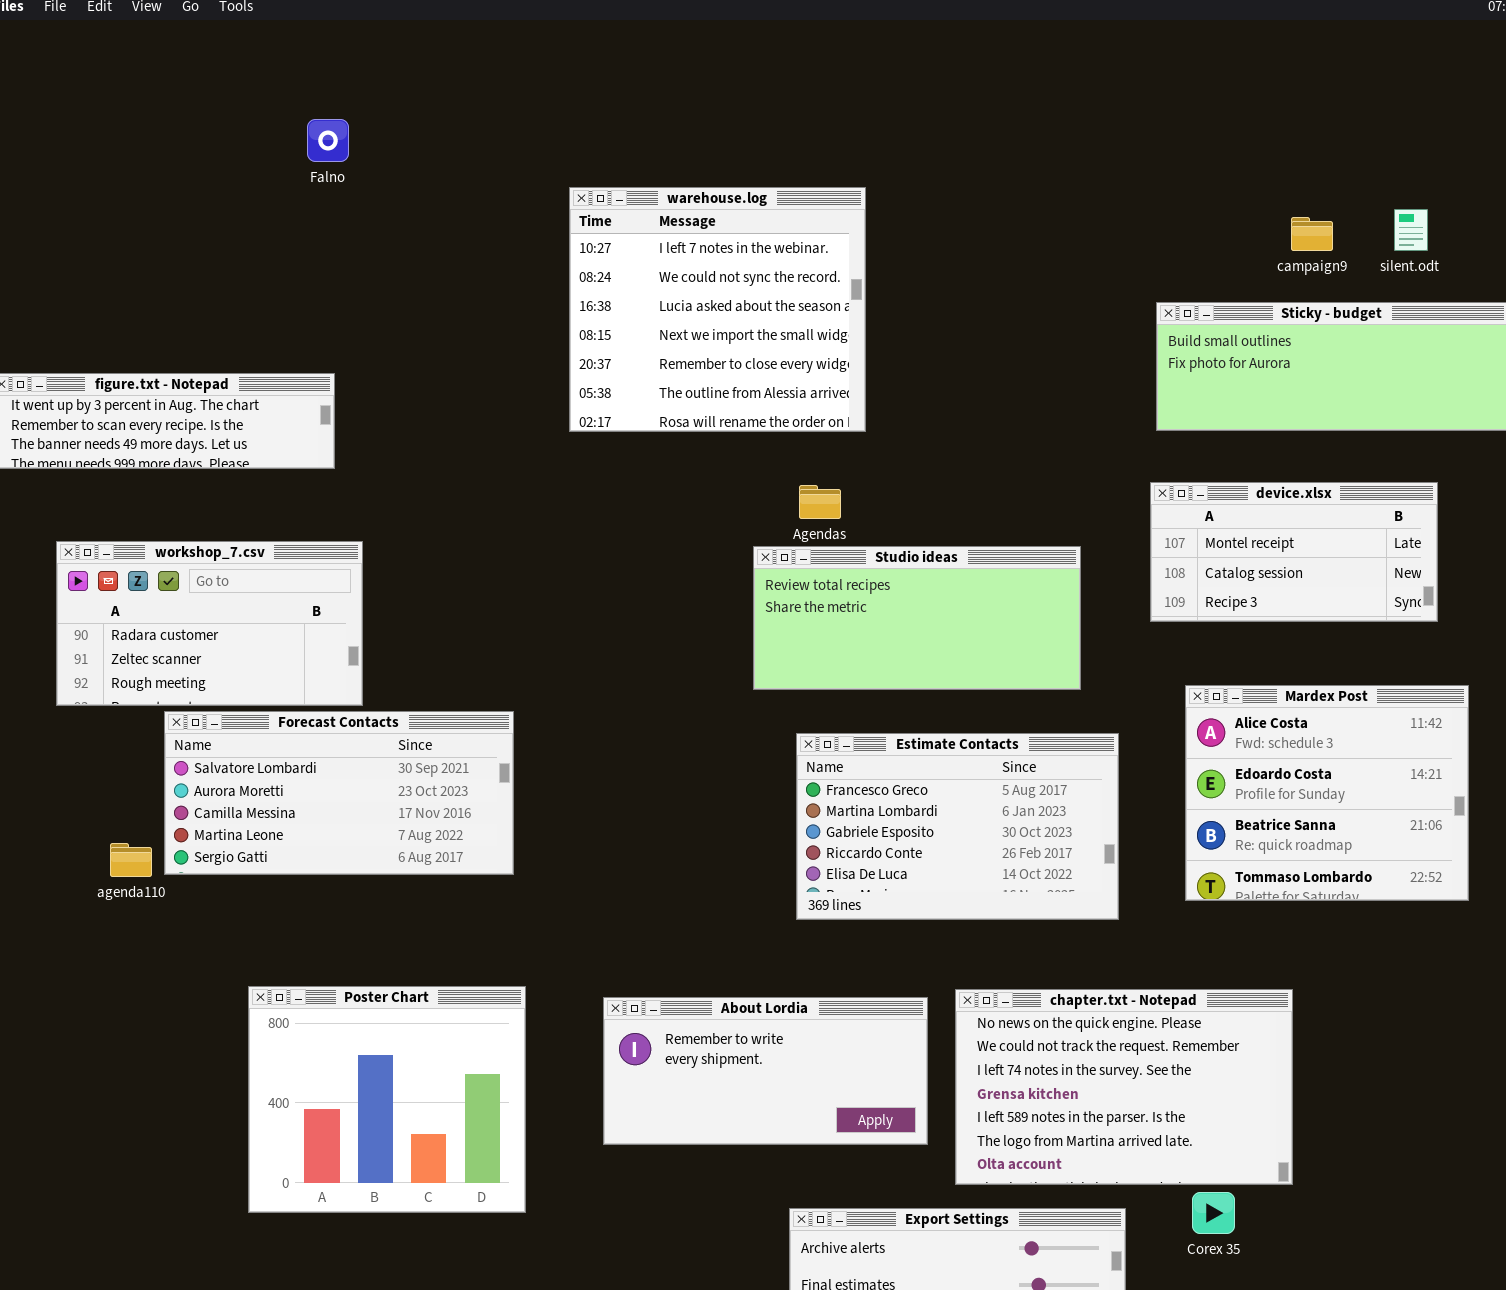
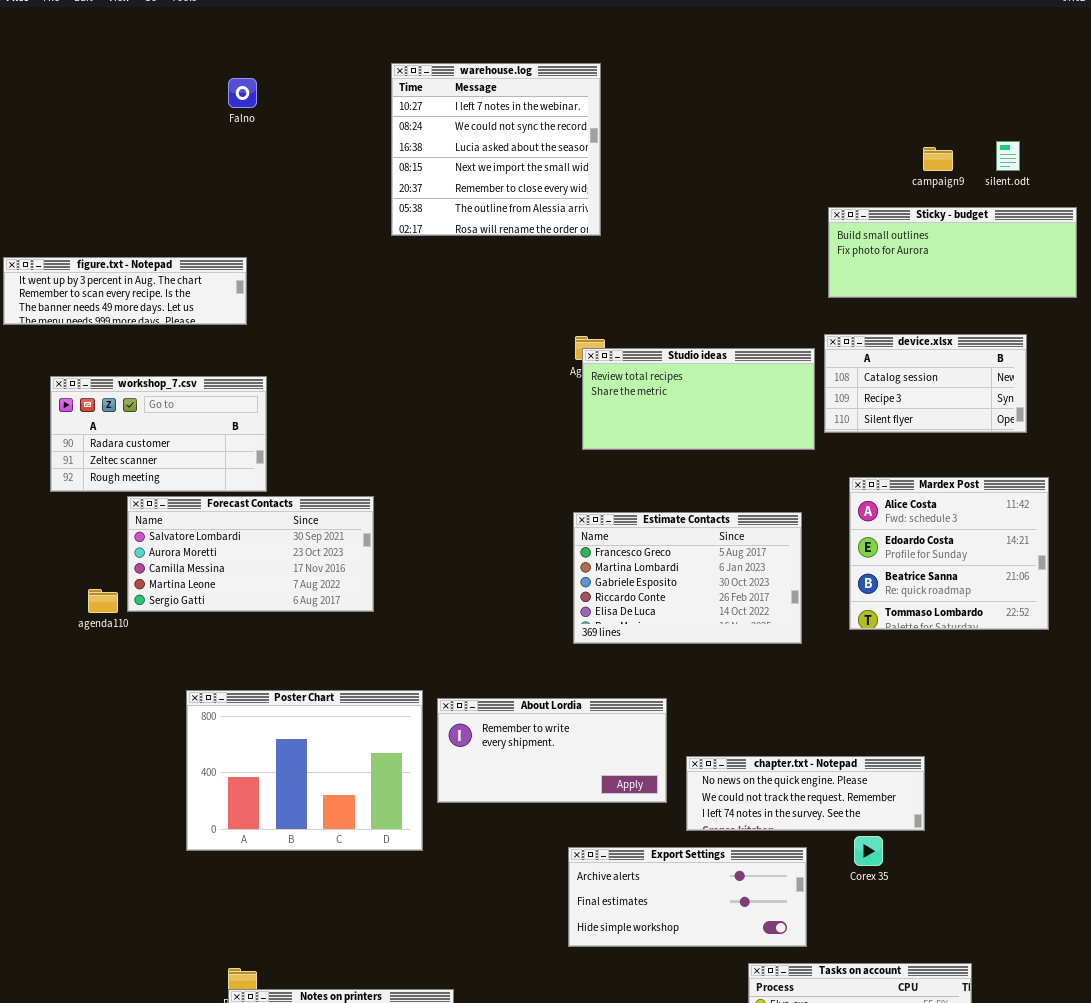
warehouse.log: [569,187,866,432] -> [391,63,601,236], moved
device.xlsx: [1150,482,1438,622] -> [824,334,1027,433], scrolled down 1 row
Studio ideas: [753,546,1081,690] -> [582,348,815,450], moved
Poster Chart: [248,986,526,1213] -> [186,690,423,851], resized
chapter.txt - Notepad: [955,989,1293,1185] -> [686,756,925,831], resized

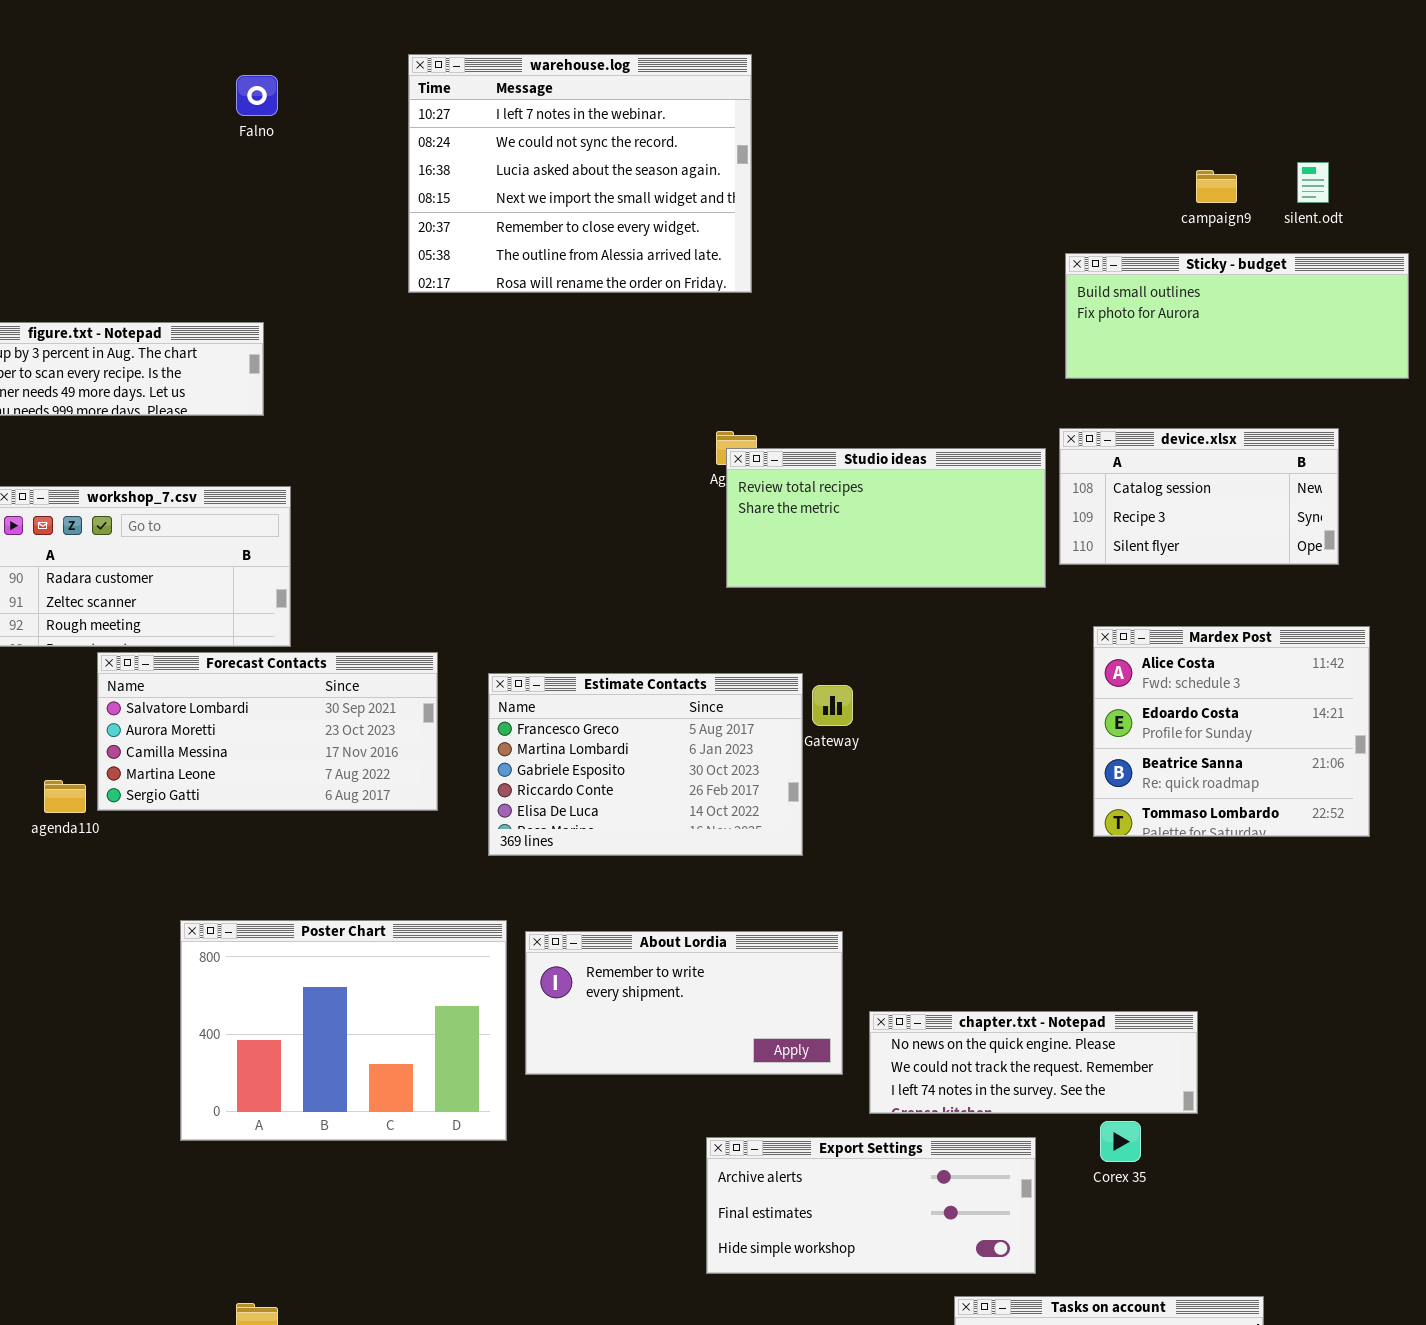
warehouse.log: [391,63,601,236] -> [408,54,752,293], resized
Estimate Contacts: [573,512,802,644] -> [488,673,803,856], moved

